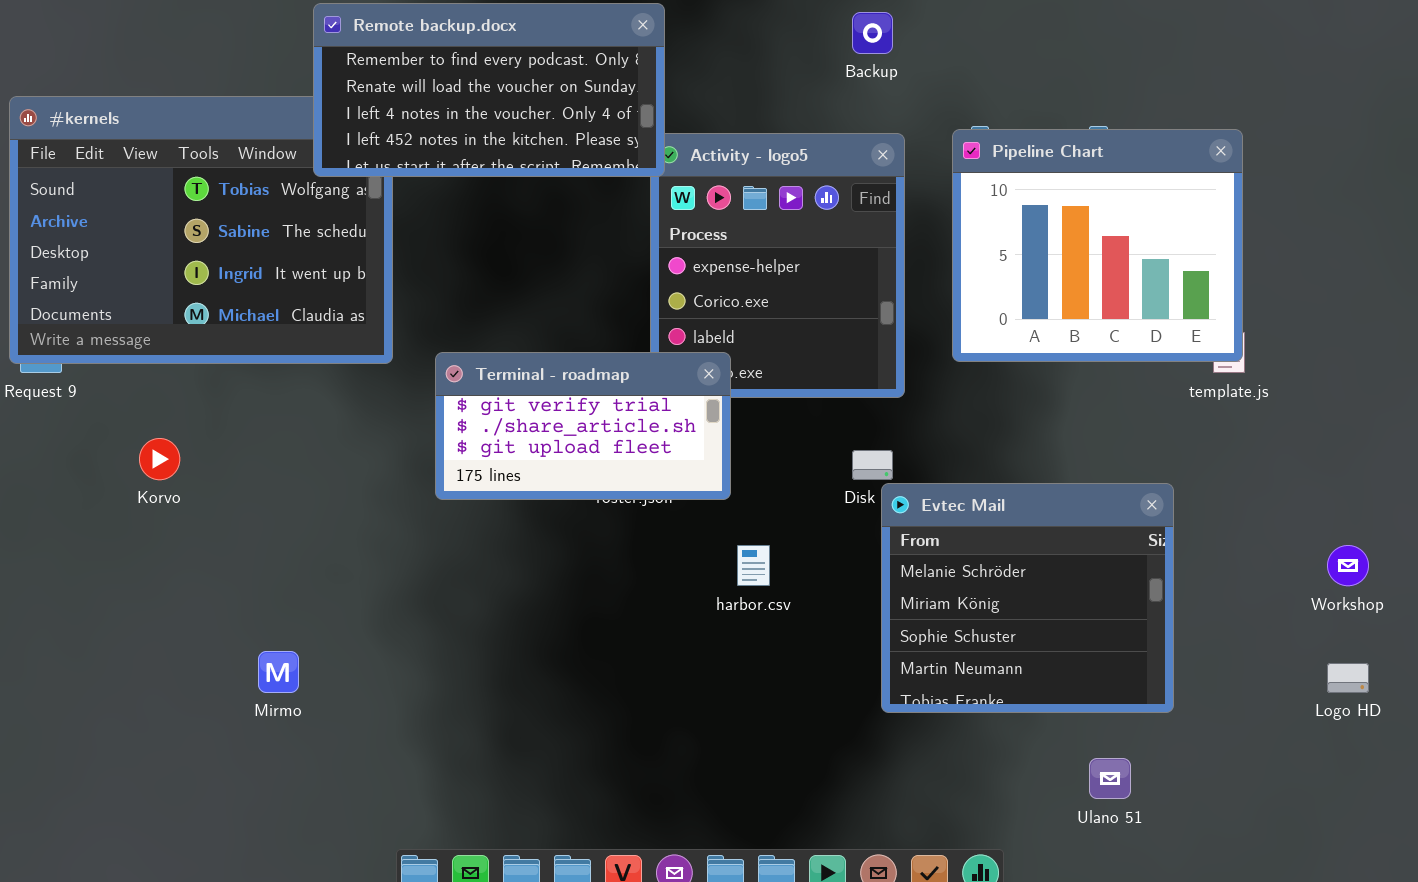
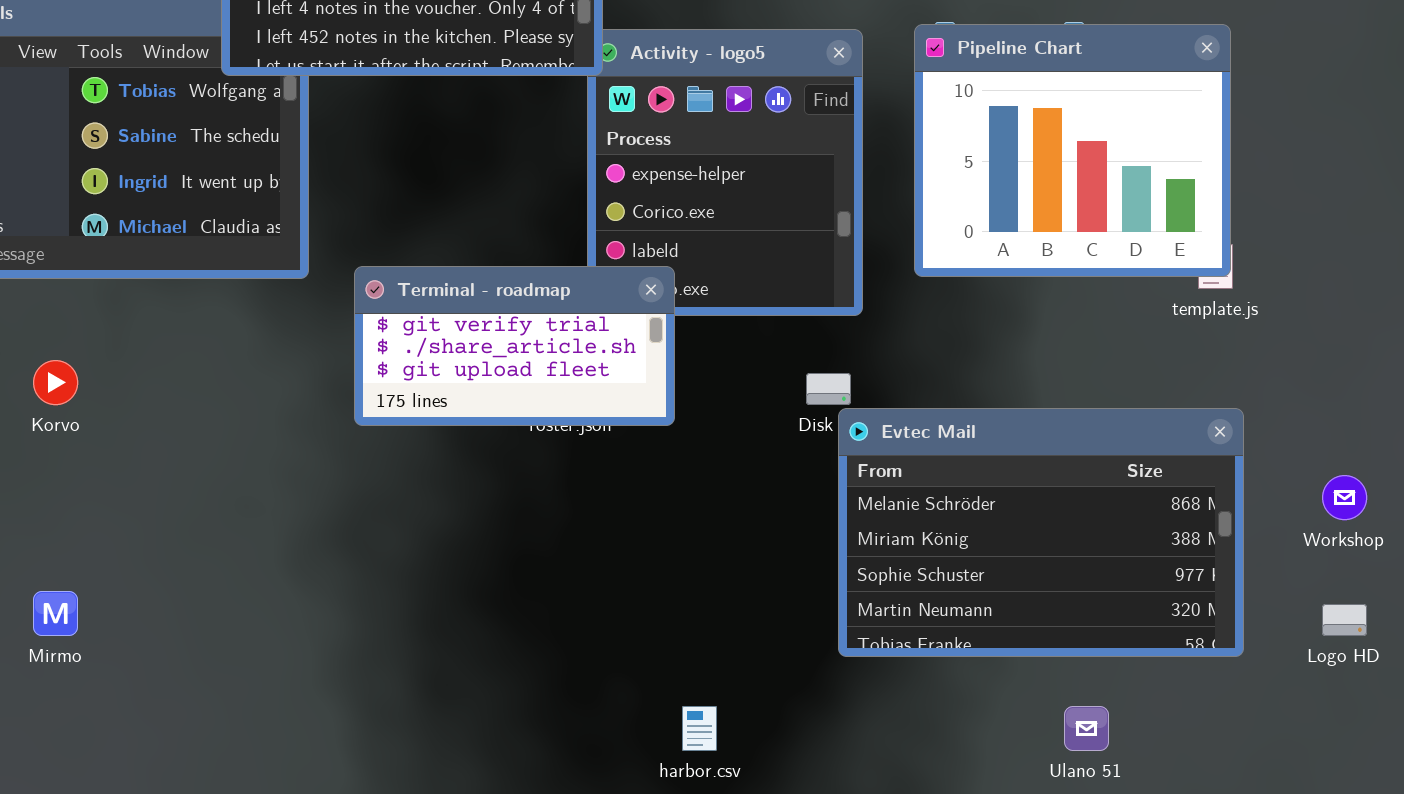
Evtec Mail: [881,483,1174,713] -> [838,408,1244,657], resized
harbor.csv: [737,545,770,586] -> [682,706,717,751], moved
Mirmo: [258,651,299,693] -> [33,591,78,636], moved

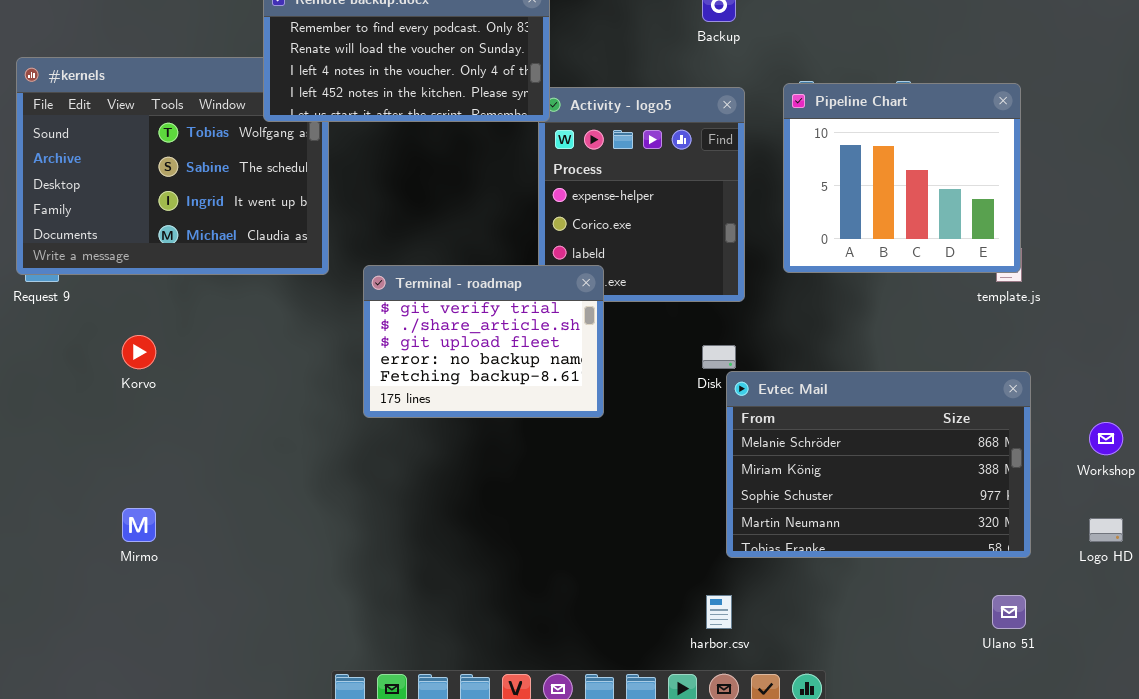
Terminal - roadmap: [354,266,675,426] -> [363,265,604,418], resized
harbor.csv: [682,706,717,751] -> [706,595,732,629], moved
Ulano 51: [1064,706,1109,751] -> [992,595,1026,629], moved

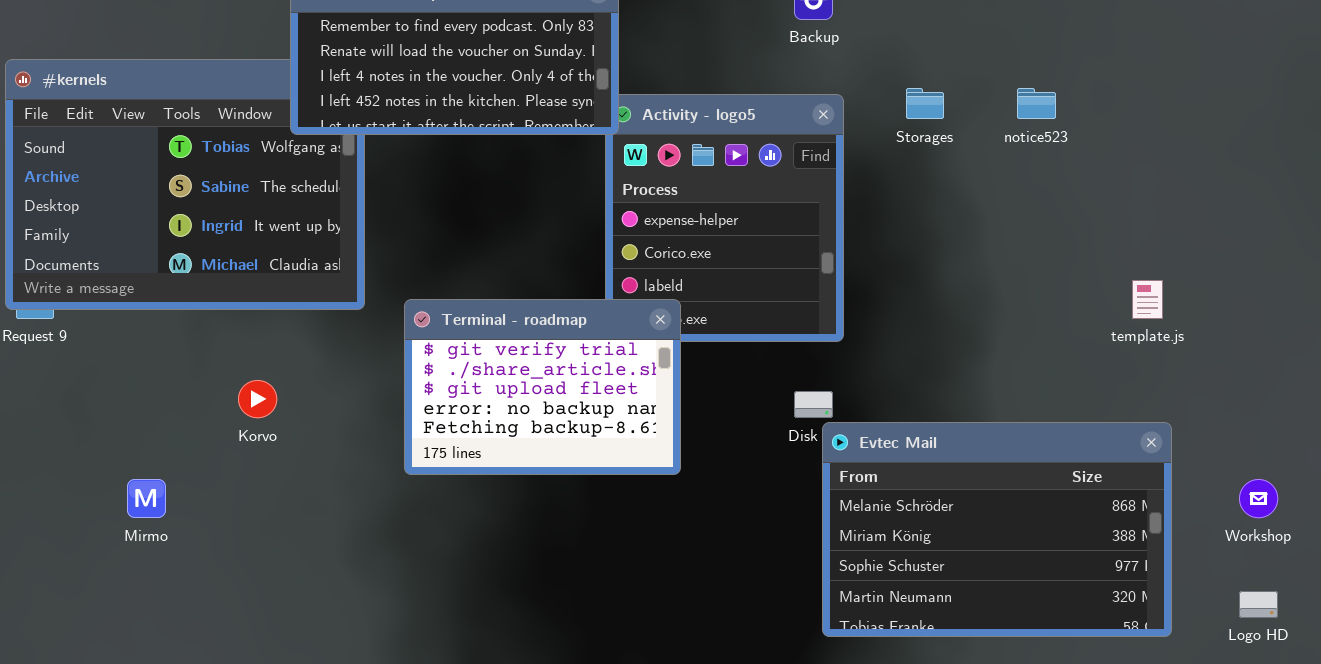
Pipeline Chart: [783,83,1021,273] -> none, closed
Korvo: [122,335,156,369] -> [238,380,277,418], moved
Mirmo: [122,508,156,542] -> [127,479,166,518], moved

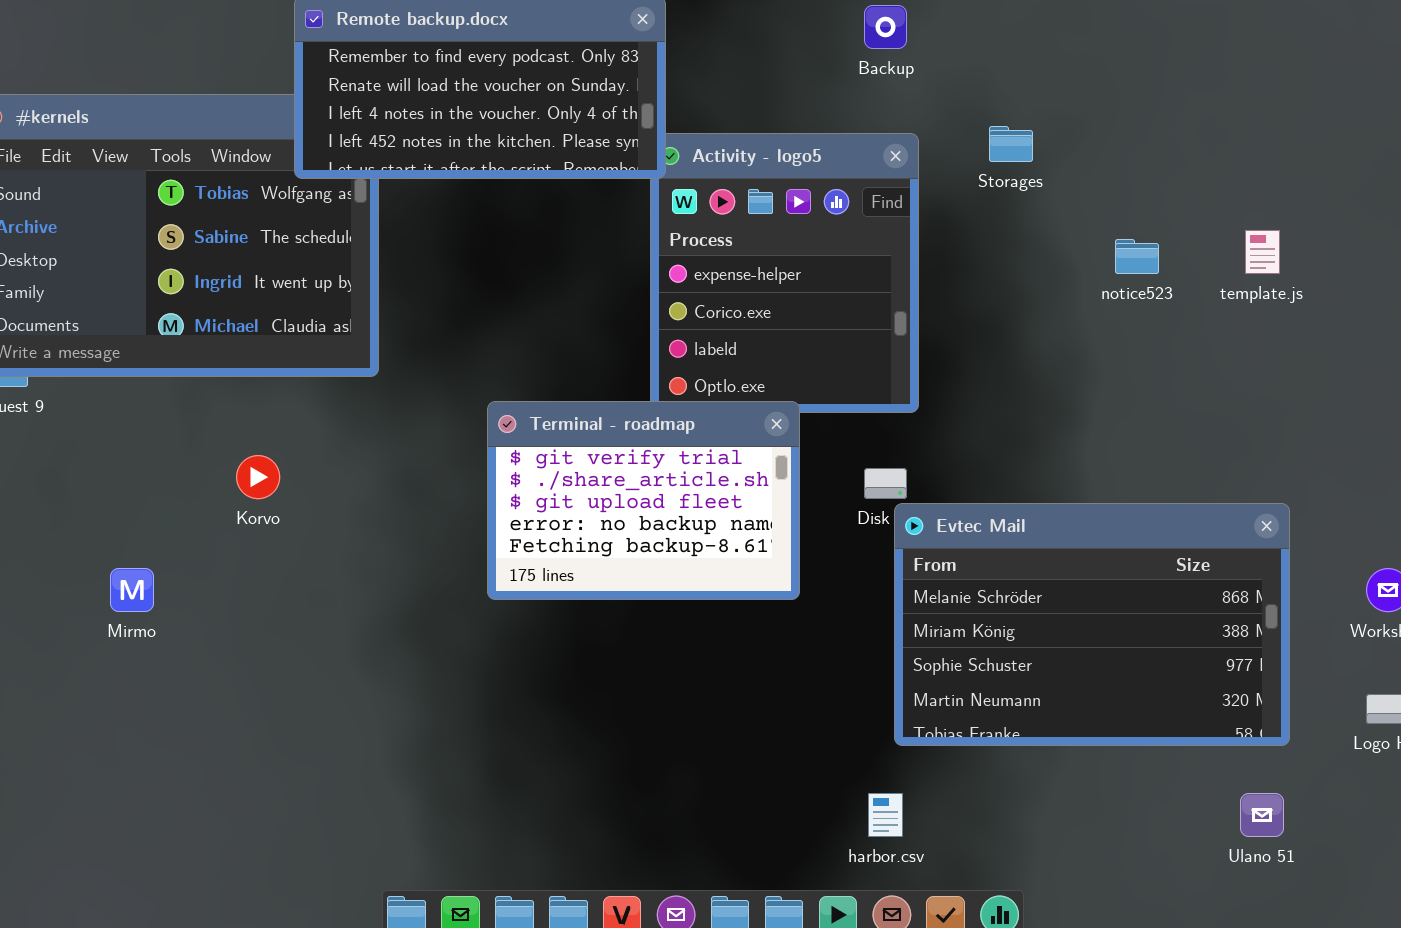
notice523: [1017,88,1056,119] -> [1115,239,1159,274], moved
template.js: [1132,280,1163,319] -> [1245,230,1280,274], moved
Terminal - roadmap: [404,299,681,475] -> [487,401,800,600], moved

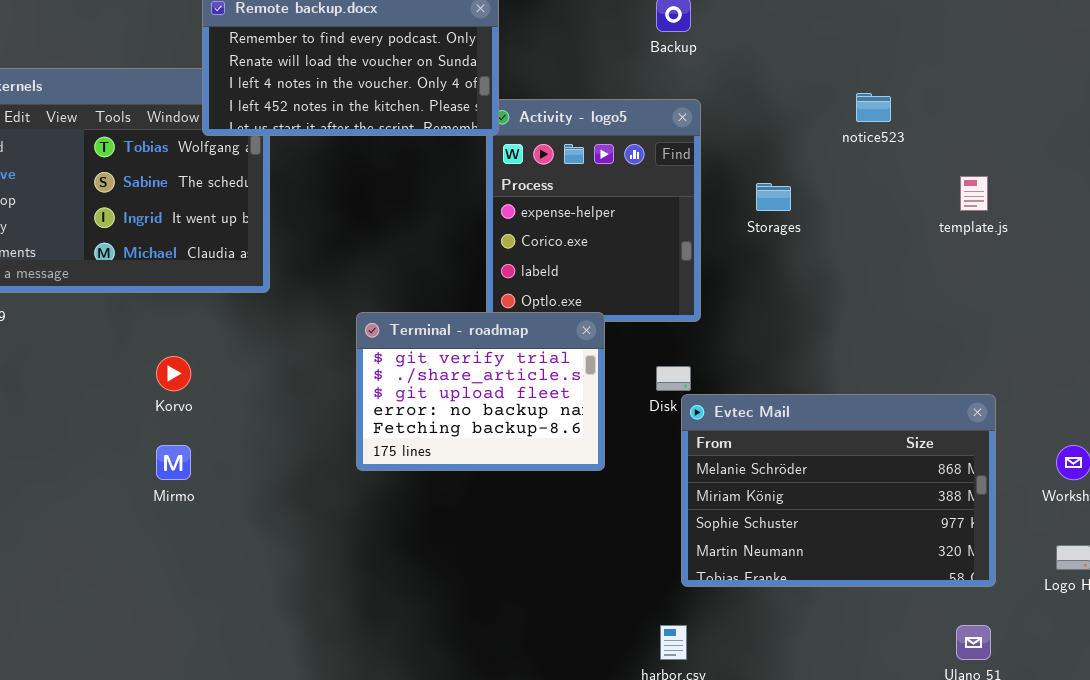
Storages: [989,126,1033,162] -> [756,183,791,211], moved
notice523: [1115,239,1159,274] -> [856,93,891,122], moved
Mirmo: [110,568,154,612] -> [156,445,191,480], moved

